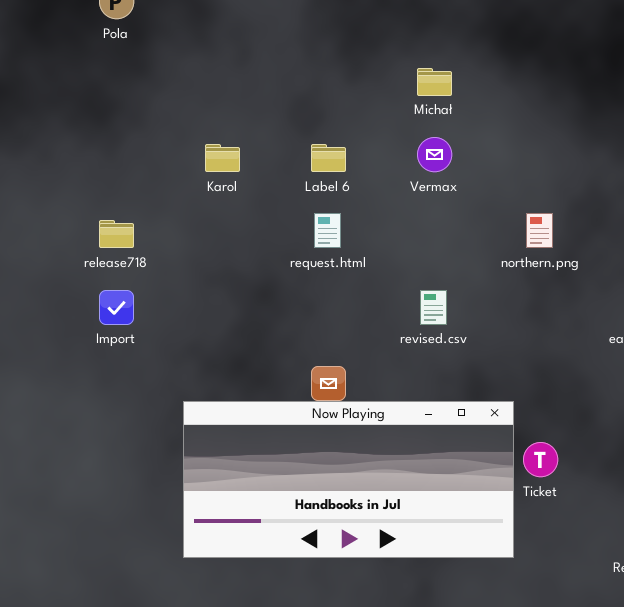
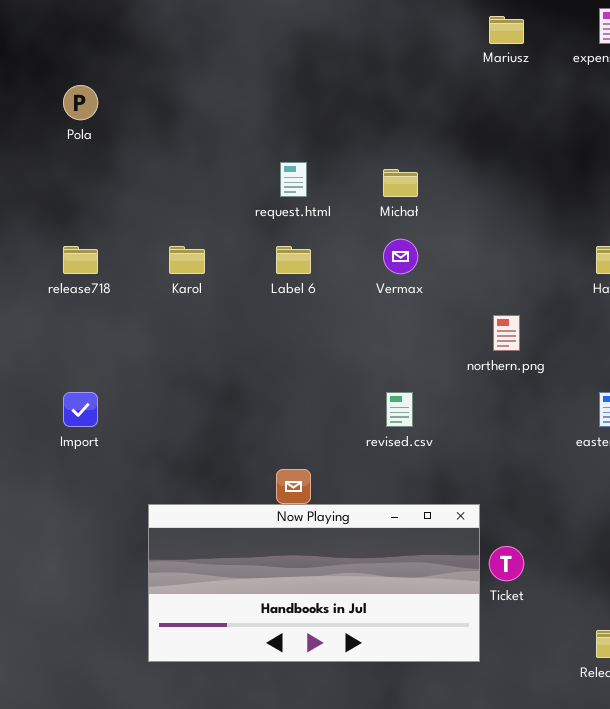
request.html: [314,213,341,248] -> [280,162,307,197], moved
release718: [99,220,134,248] -> [63,246,98,274], moved

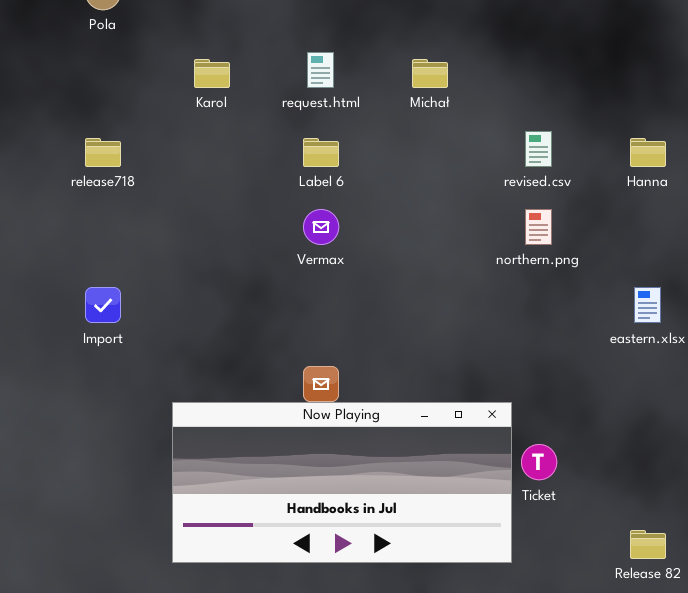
Vermax: [383,239,418,274] -> [303,209,339,245], moved
Karol: [169,246,205,274] -> [194,59,230,88], moved
revised.csv: [386,392,413,427] -> [525,131,552,167], moved

